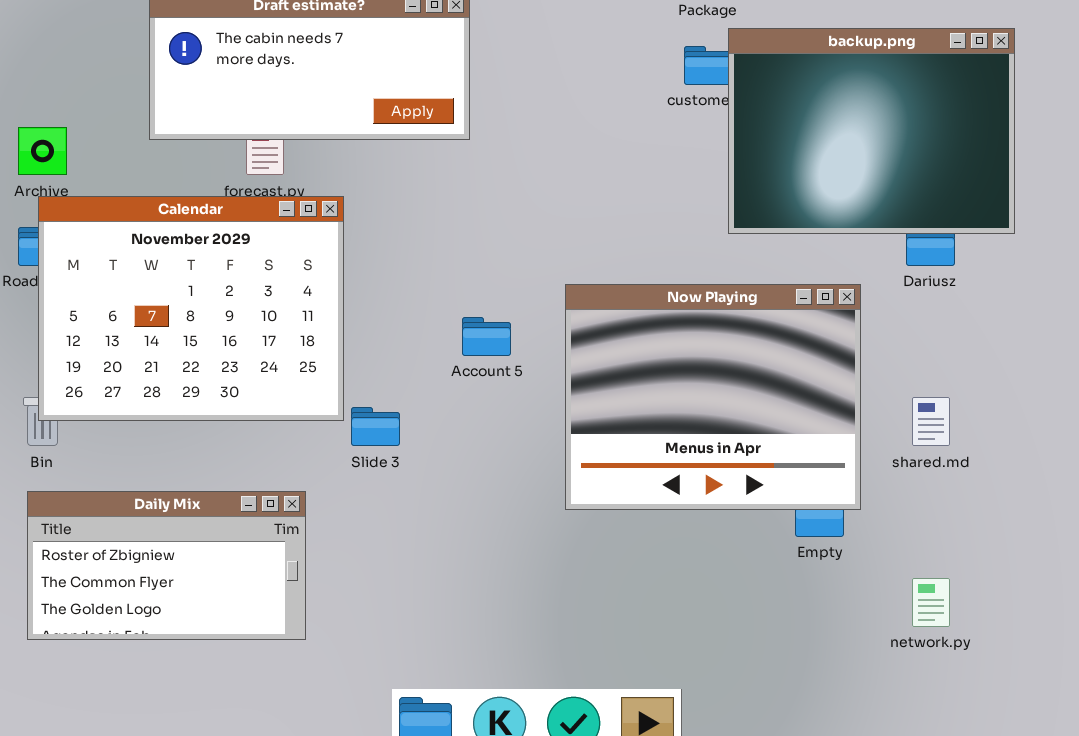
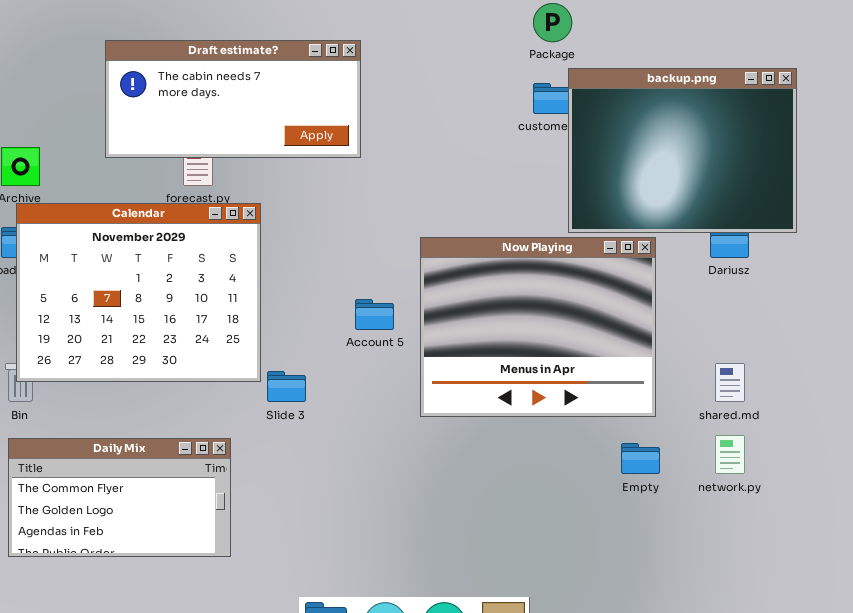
Now Playing: [565,284,861,510] -> [420,237,656,417], moved
Daily Mix: [27,491,306,640] -> [8,438,231,557], scrolled down 1 row
network.py: [912,578,950,627] -> [715,435,745,474], moved

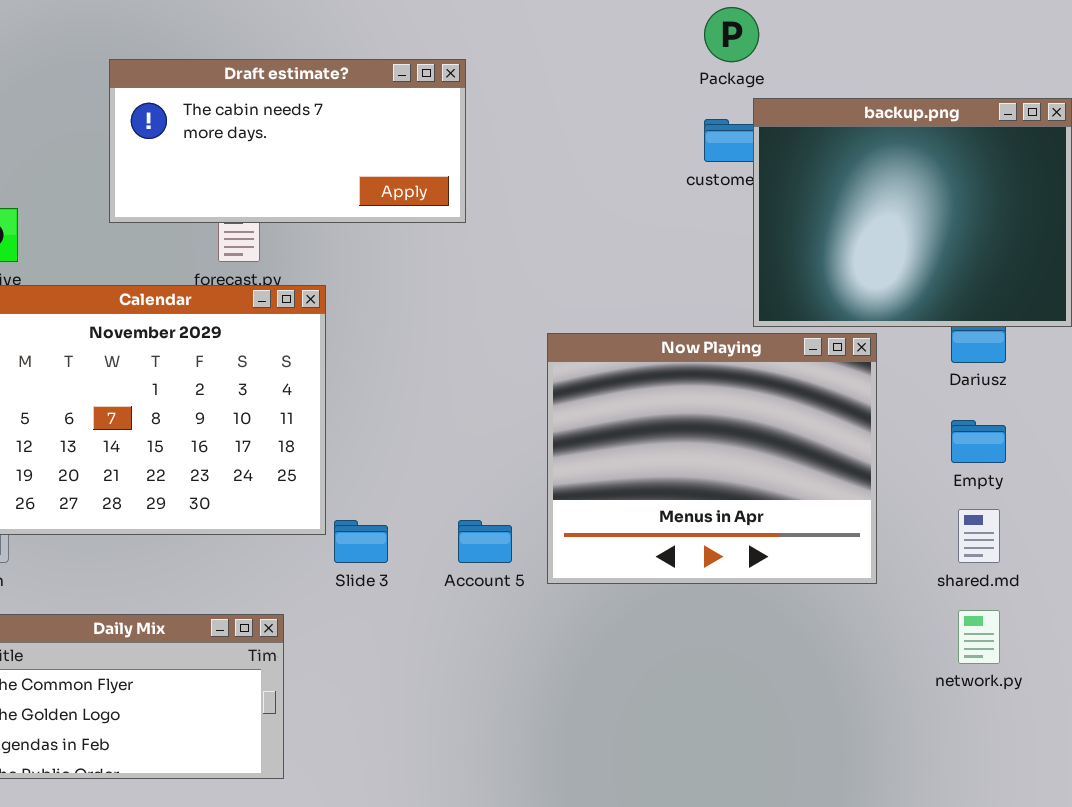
Account 5: [355,299,394,330] -> [458,520,512,563], moved
Empty: [621,443,660,474] -> [951,420,1006,463], moved

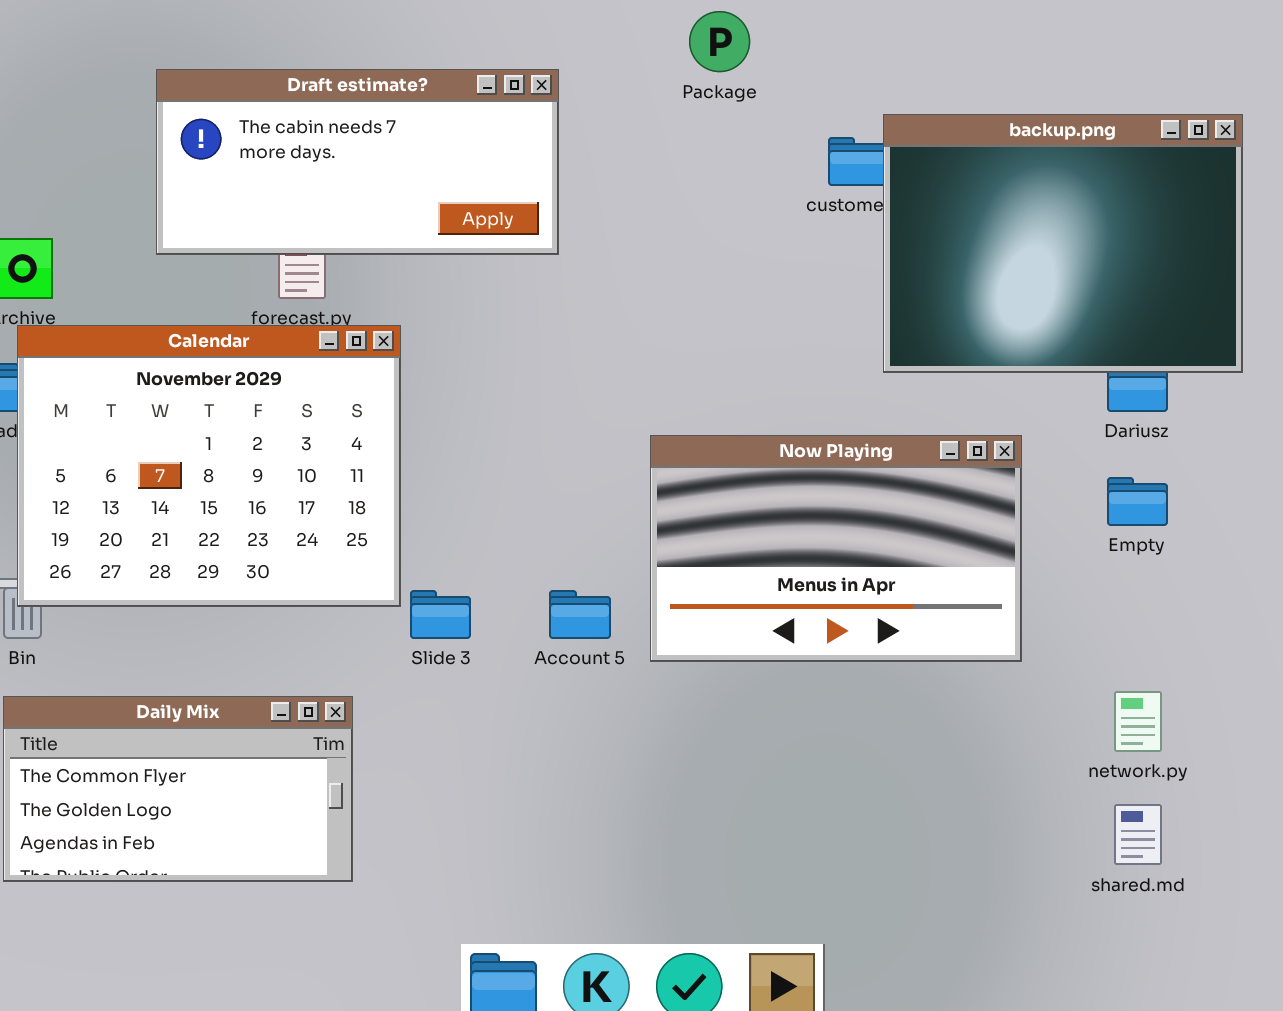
Package: [704,7,759,62] -> [689,11,750,72], moved
Now Playing: [547,333,877,584] -> [650,435,1022,662], resized
shared.md: [958,509,1000,563] -> [1114,804,1162,865], moved

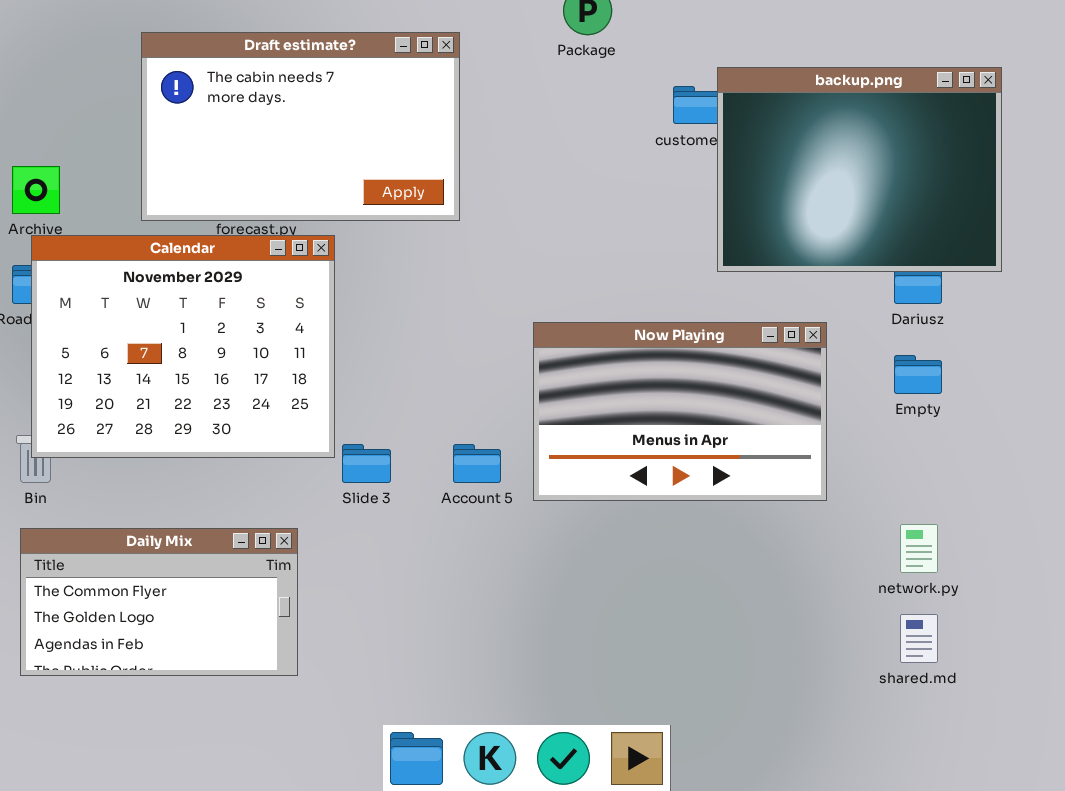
Draft estimate?: [156,69,559,255] -> [141,32,460,221], resized

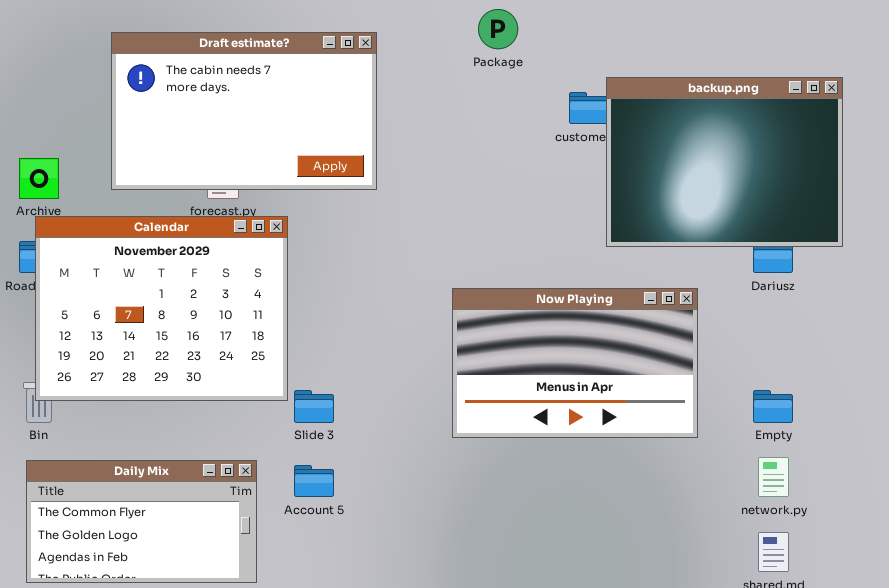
Draft estimate?: [141,32,460,221] -> [111,32,377,190], moved
Empty: [894,355,942,394] -> [753,390,793,423], moved
Account 5: [453,444,501,483] -> [294,465,334,497], moved

